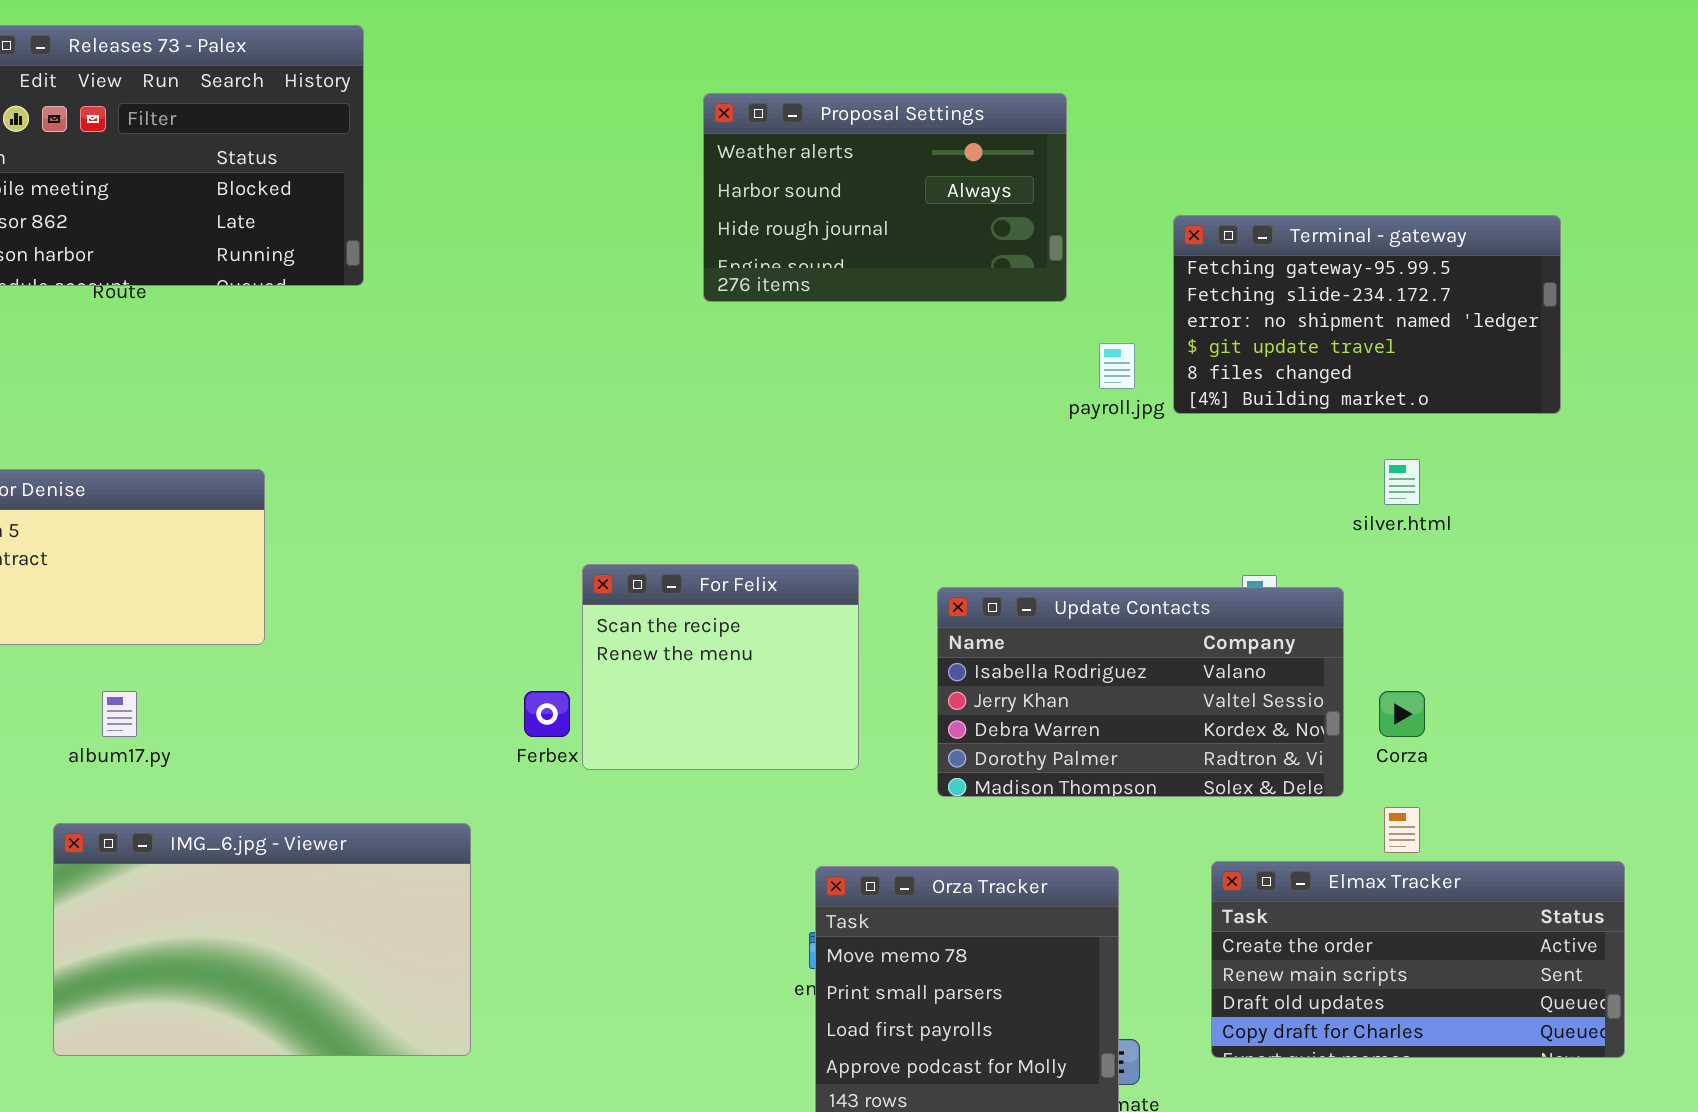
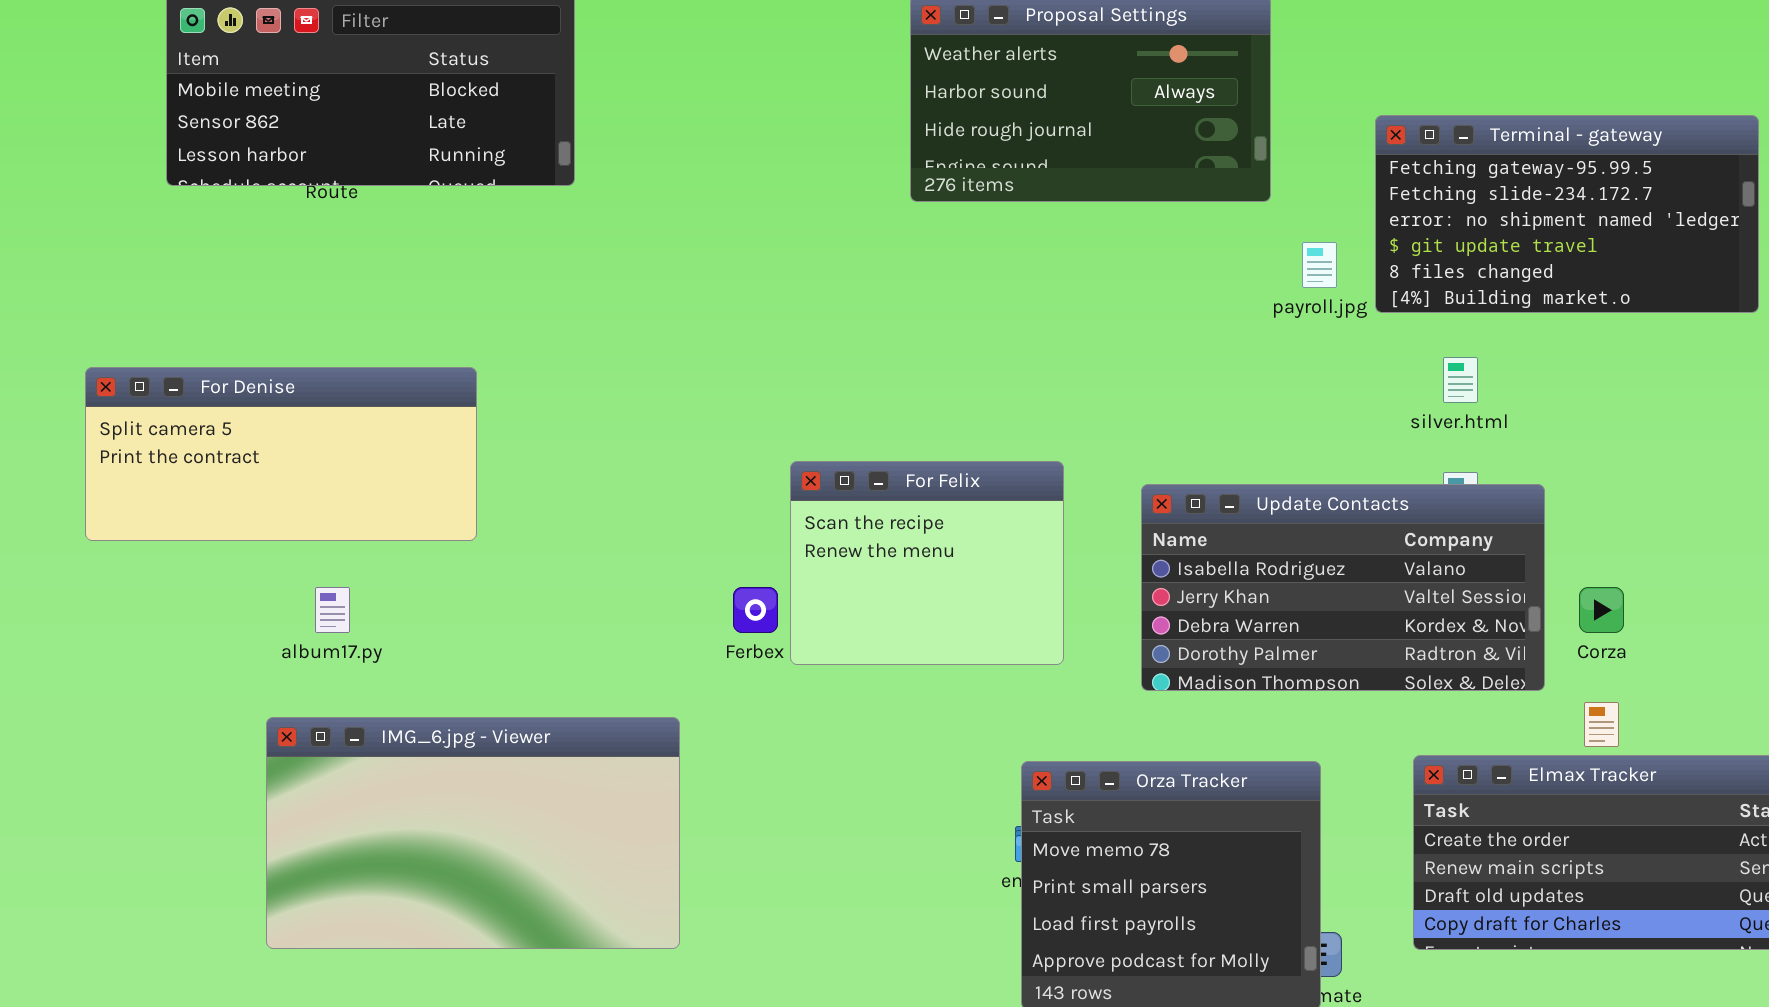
silver.html: [1384,459,1420,505] -> [1443,357,1478,403], moved

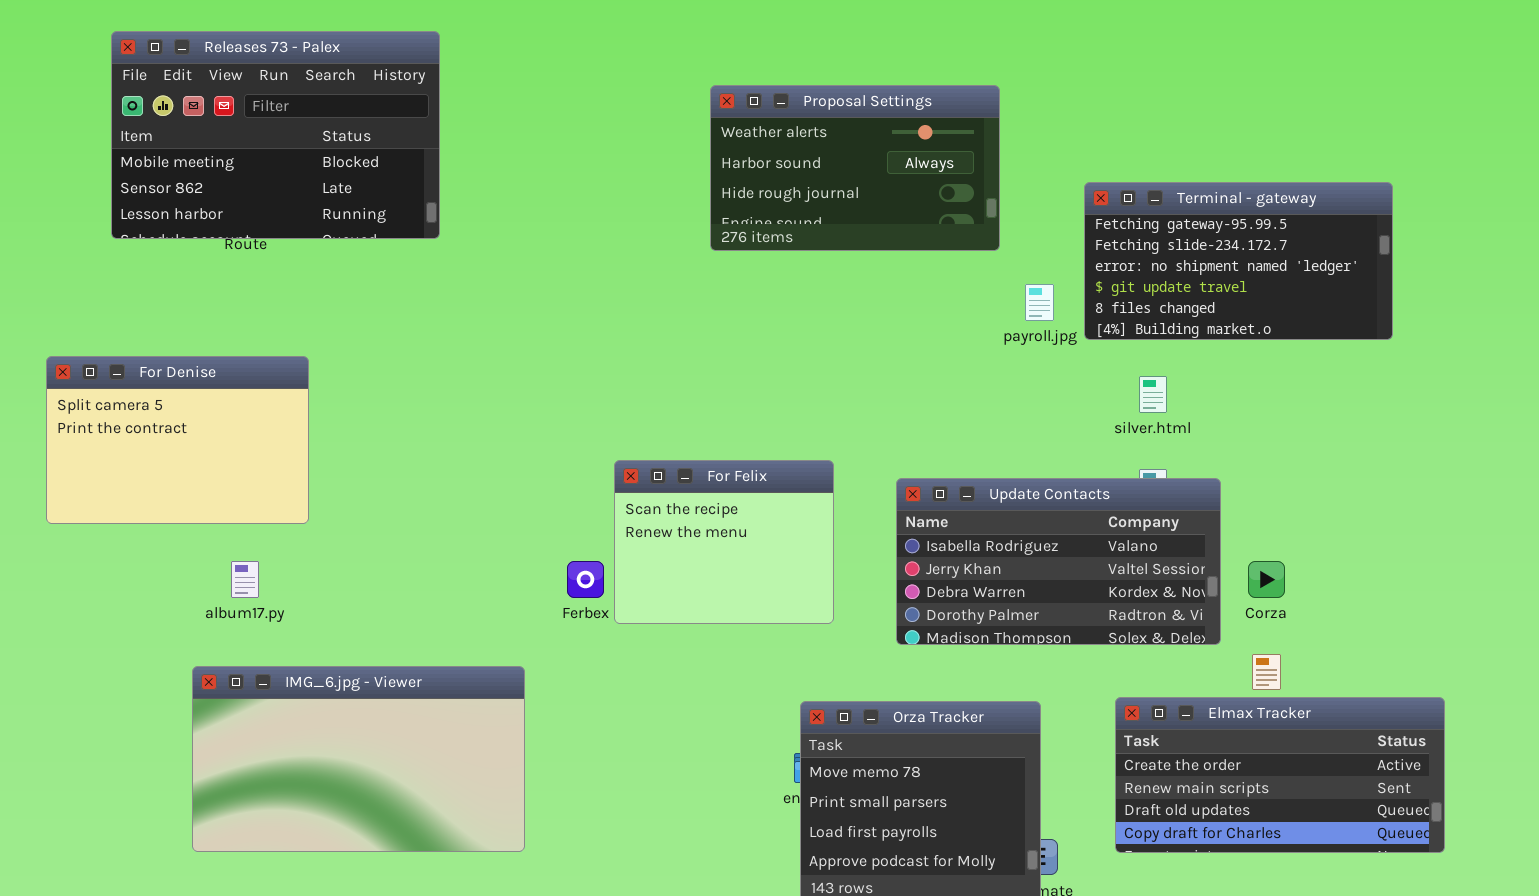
For Denise: [85,367,477,541] -> [46,356,309,524], resized

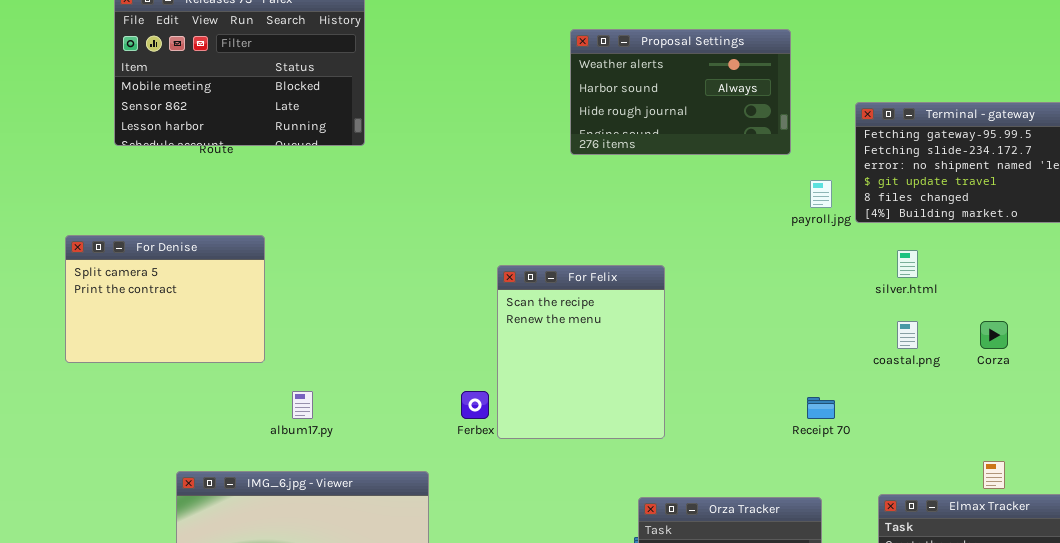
For Felix: [614,460,834,624] -> [497,265,665,439], resized
Update Contacts: [896,478,1221,645] -> none, closed
album17.py: [231,561,259,598] -> [292,391,313,419], moved
Corza: [1248,561,1285,598] -> [980,321,1008,349], moved

